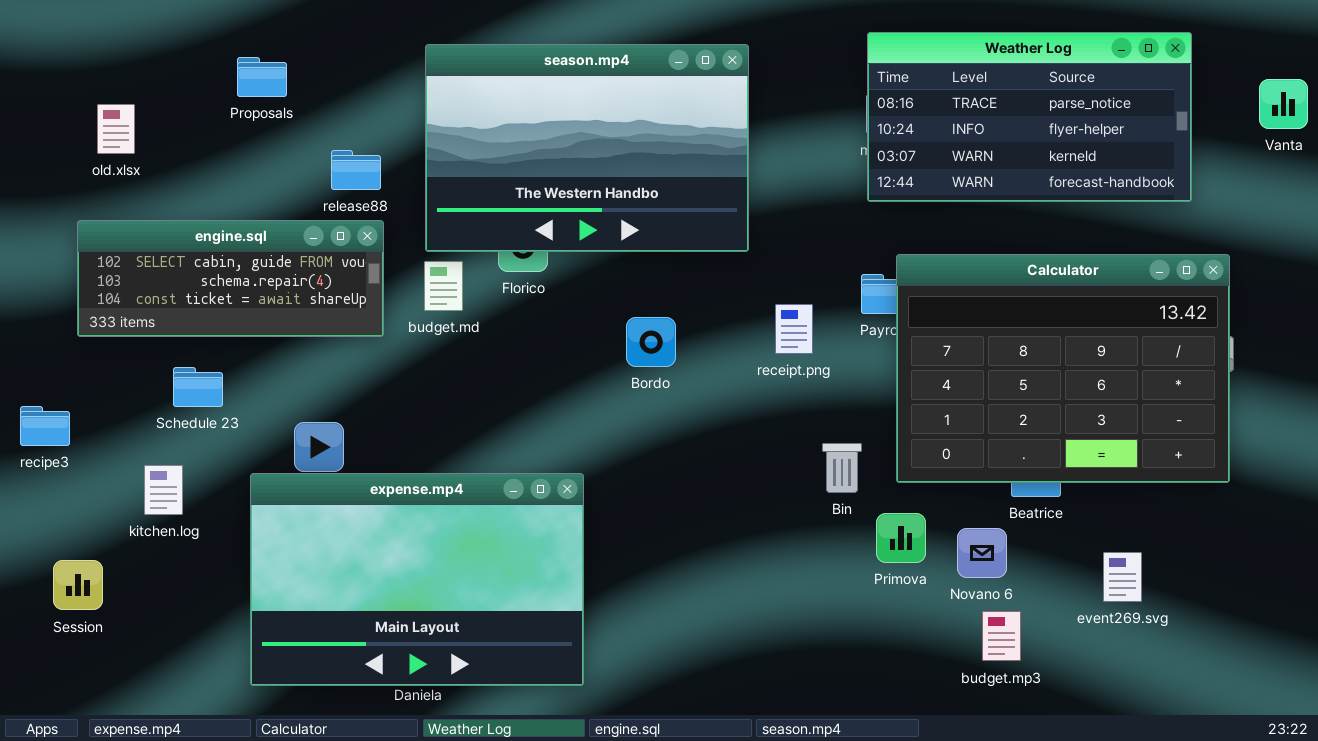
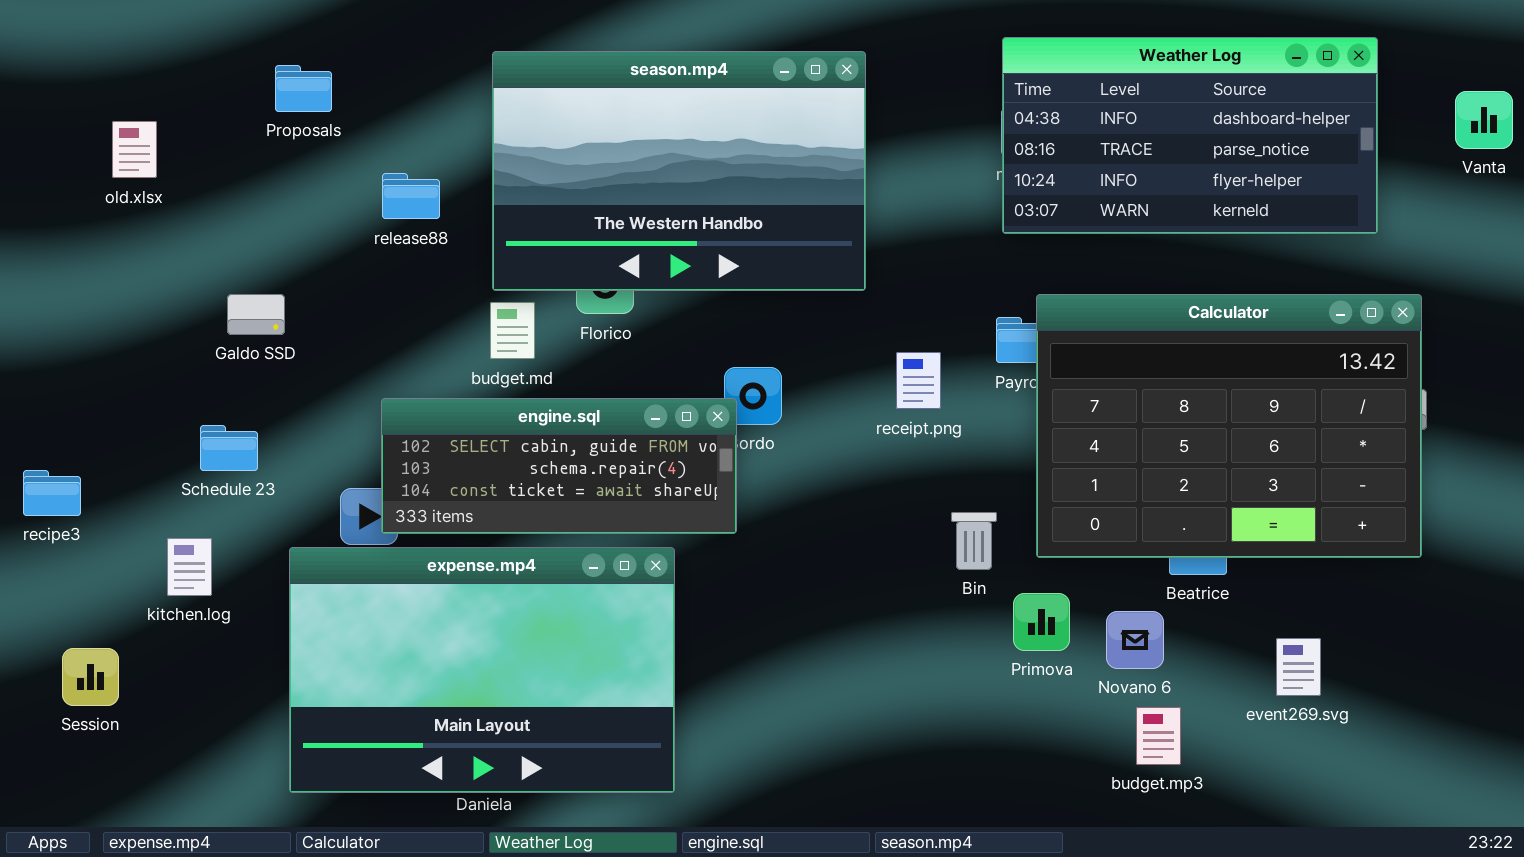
Weather Log: [867,32,1192,202] -> [1002,37,1378,234], scrolled up 1 row
engine.sql: [77,220,384,337] -> [381,398,737,534], moved

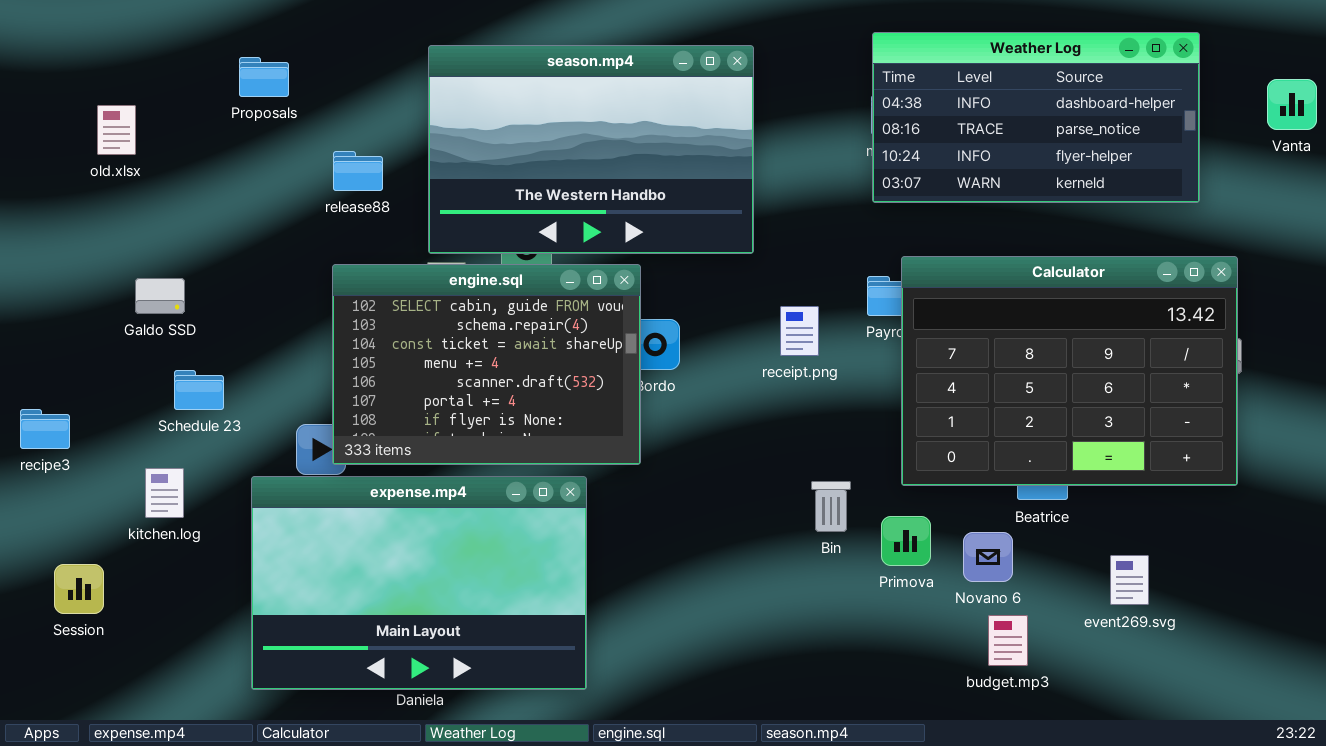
Galdo SSD: [227,294,285,335] -> [135,278,185,314], moved
engine.sql: [381,398,737,534] -> [332,264,641,465], resized
Bin: [951,512,997,570] -> [811,481,851,532], moved

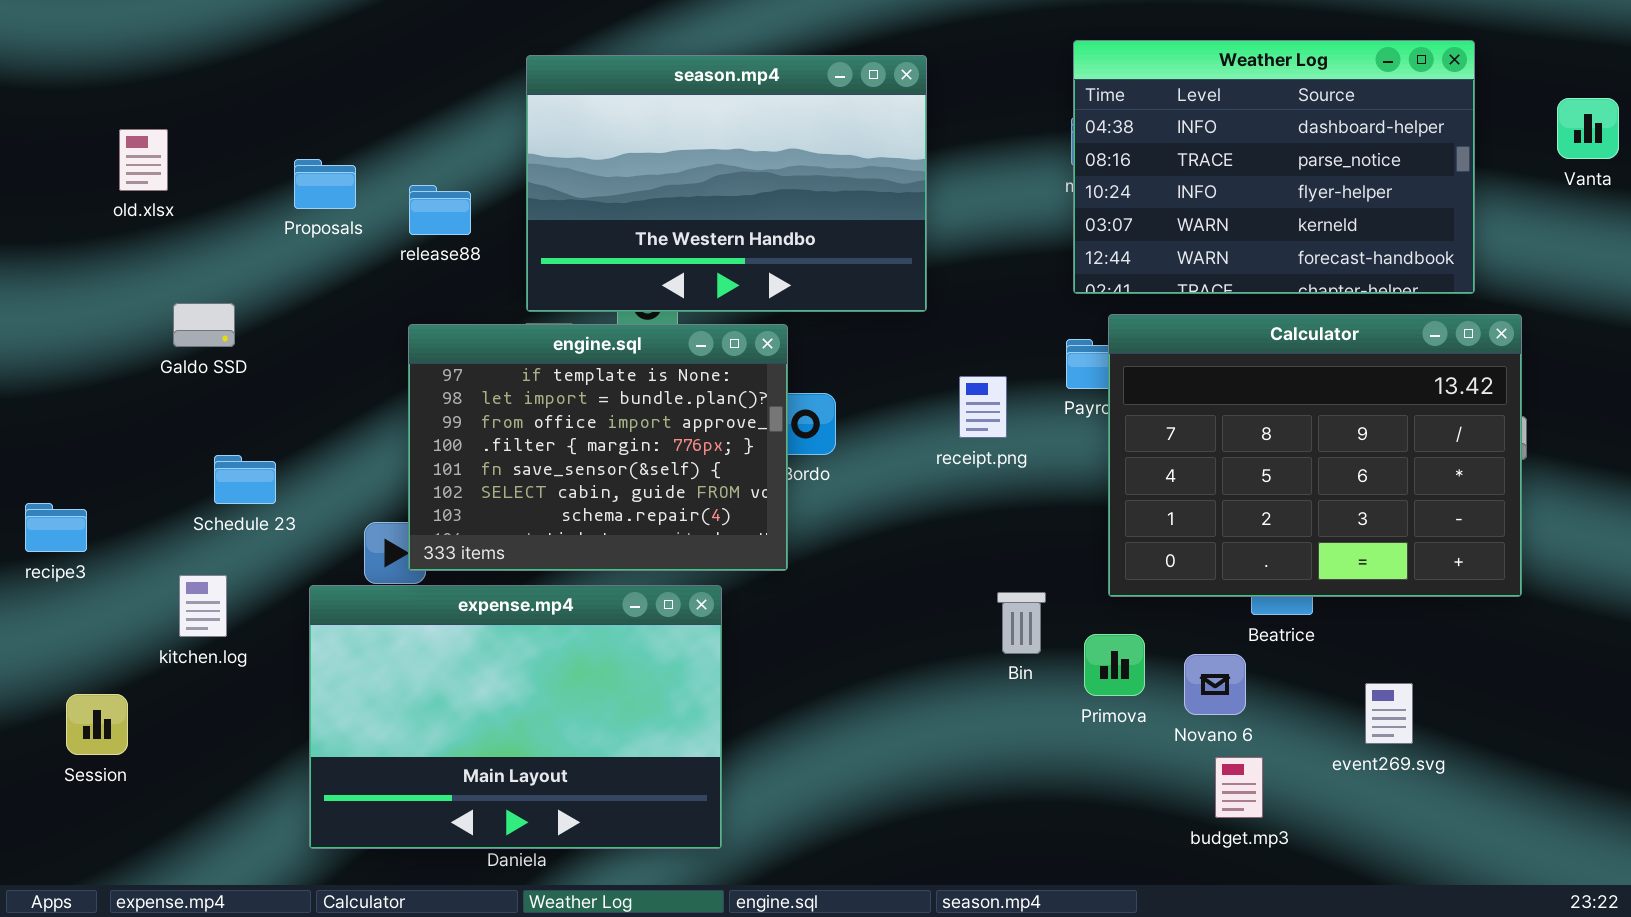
Weather Log: [872,32,1200,203] -> [1073,40,1475,294], resized
Proposals: [239,57,289,97] -> [294,159,356,209], moved
engine.sql: [332,264,641,465] -> [408,324,788,571], scrolled up 5 rows
Galdo SSD: [135,278,185,314] -> [173,303,235,347], moved

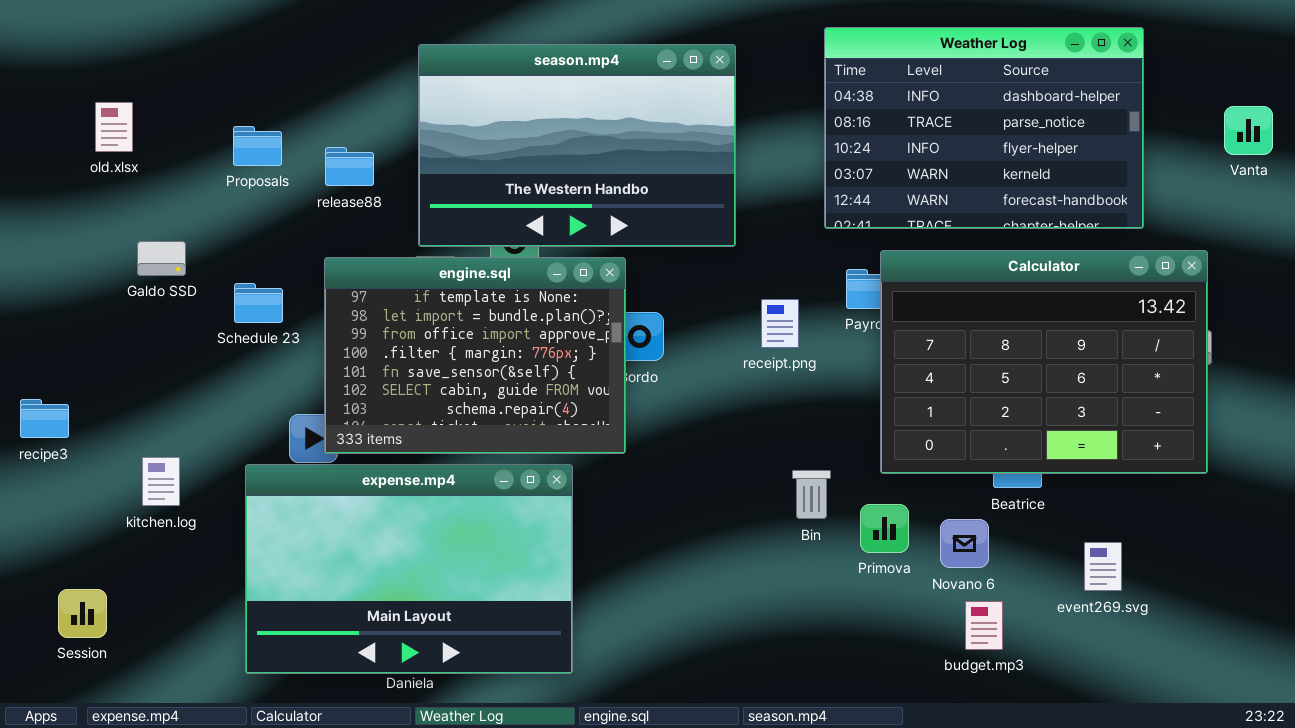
Weather Log: [1073,40,1475,294] -> [824,27,1144,229], moved
Vanta: [1557,98,1619,159] -> [1224,106,1273,155], moved
Schedule 23: [214,455,276,504] -> [234,283,283,323], moved
Session: [66,694,128,755] -> [58,589,107,638], moved

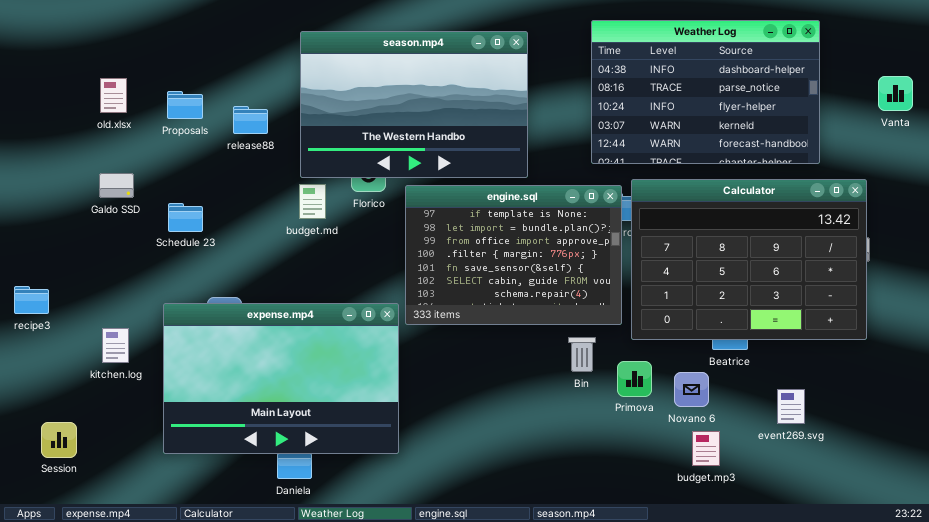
old.xlsx: [95,102,133,152] -> [100,78,127,113], moved
engine.sql: [324,257,626,454] -> [405,185,622,325], moved
expense.mp4: [245,464,573,674] -> [163,303,399,454], moved

